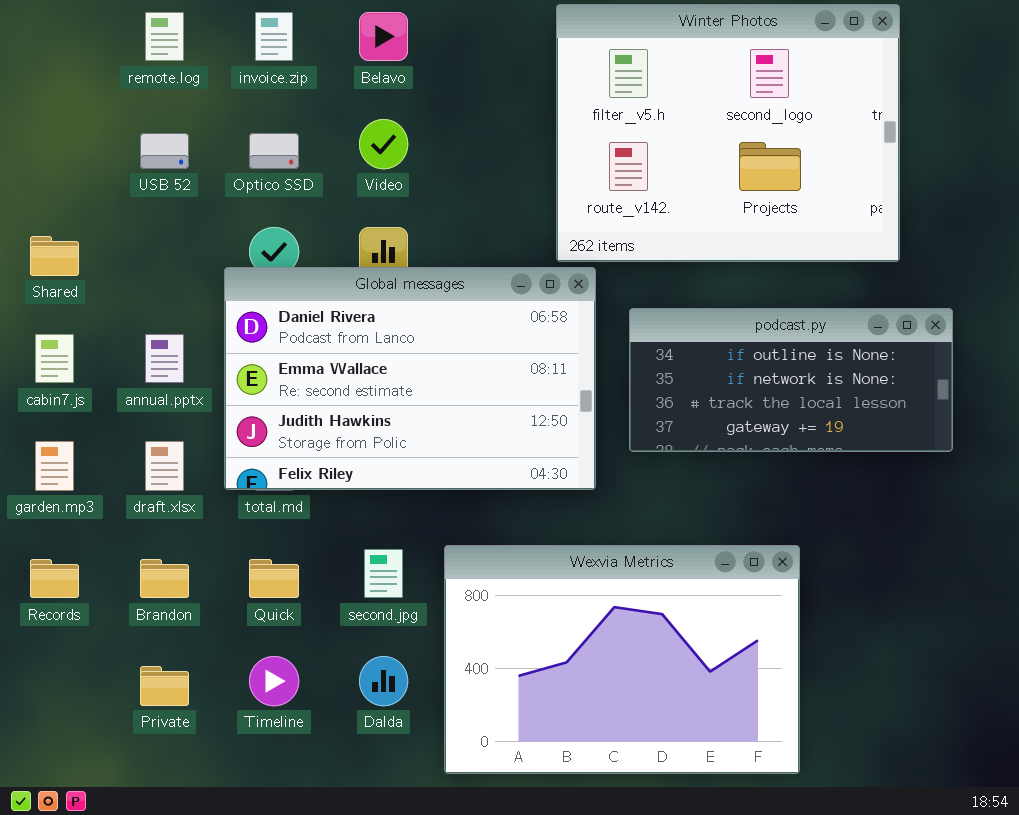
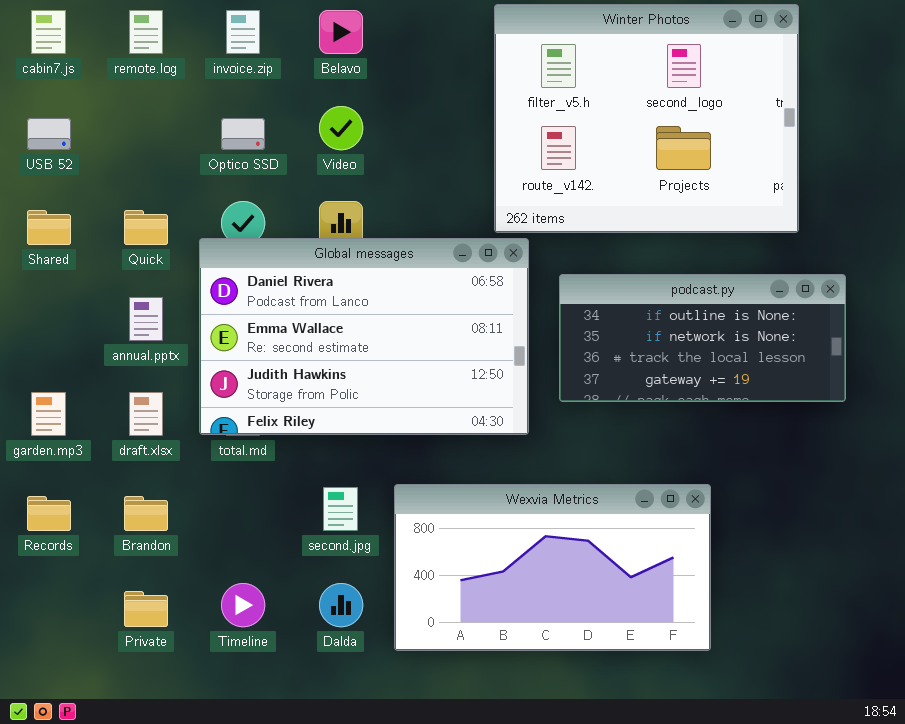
USB 52: [140,133,189,169] -> [27,118,71,150], moved
cabin7.js: [35,334,74,383] -> [31,10,66,54], moved
Wexvia Metrics: [444,545,800,774] -> [394,484,711,651], resized
Quick: [249,559,299,598] -> [124,210,168,245], moved

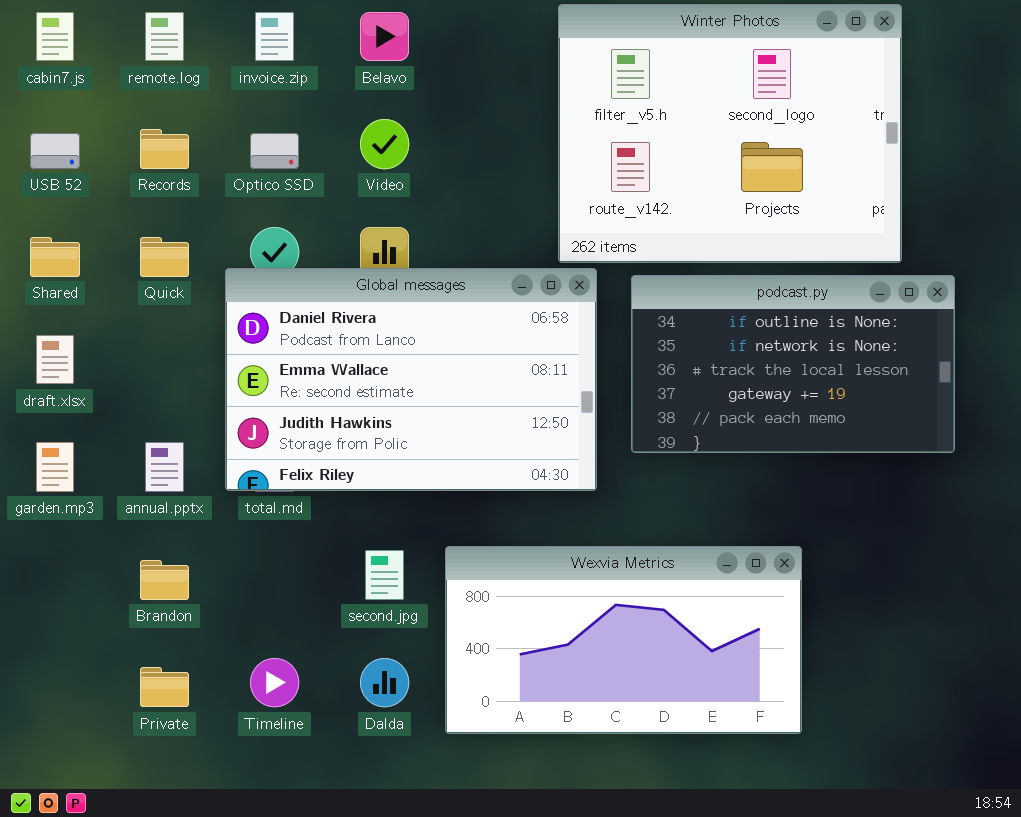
podcast.py: [559,274,846,402] -> [631,275,955,453], resized
annual.pptx: [129,297,163,341] -> [145,442,184,492], moved
draft.xlsx: [129,392,163,436] -> [36,335,74,384], moved
Records: [27,496,71,531] -> [140,129,189,169], moved

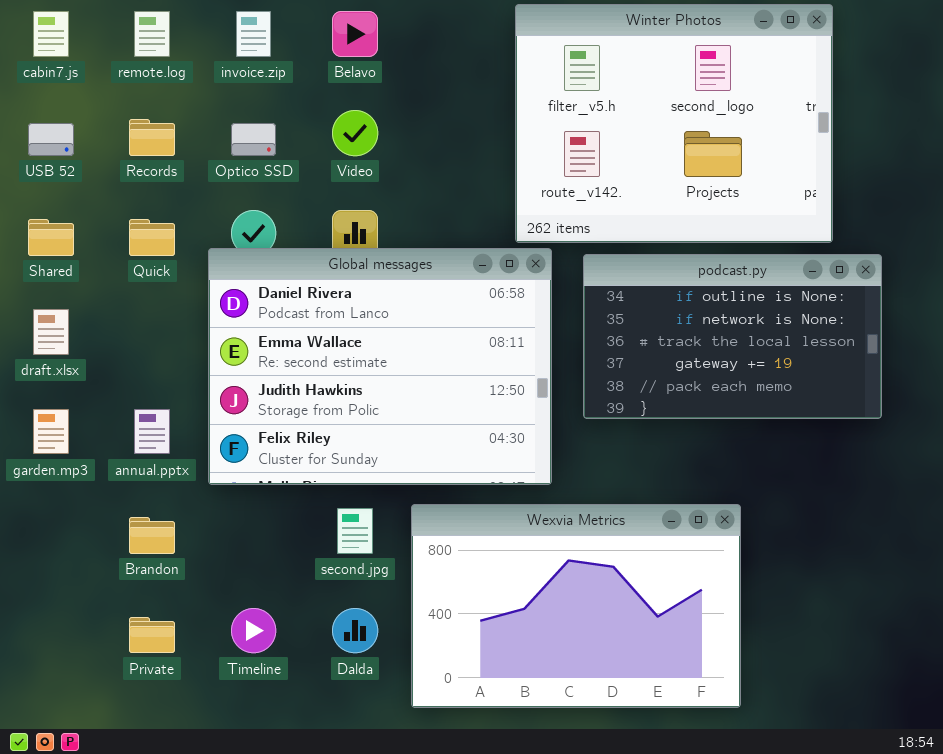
Global messages: [225,268,597,491] -> [208,248,552,485], resized
Wexvia Metrics: [445,546,802,734] -> [411,504,741,708], resized

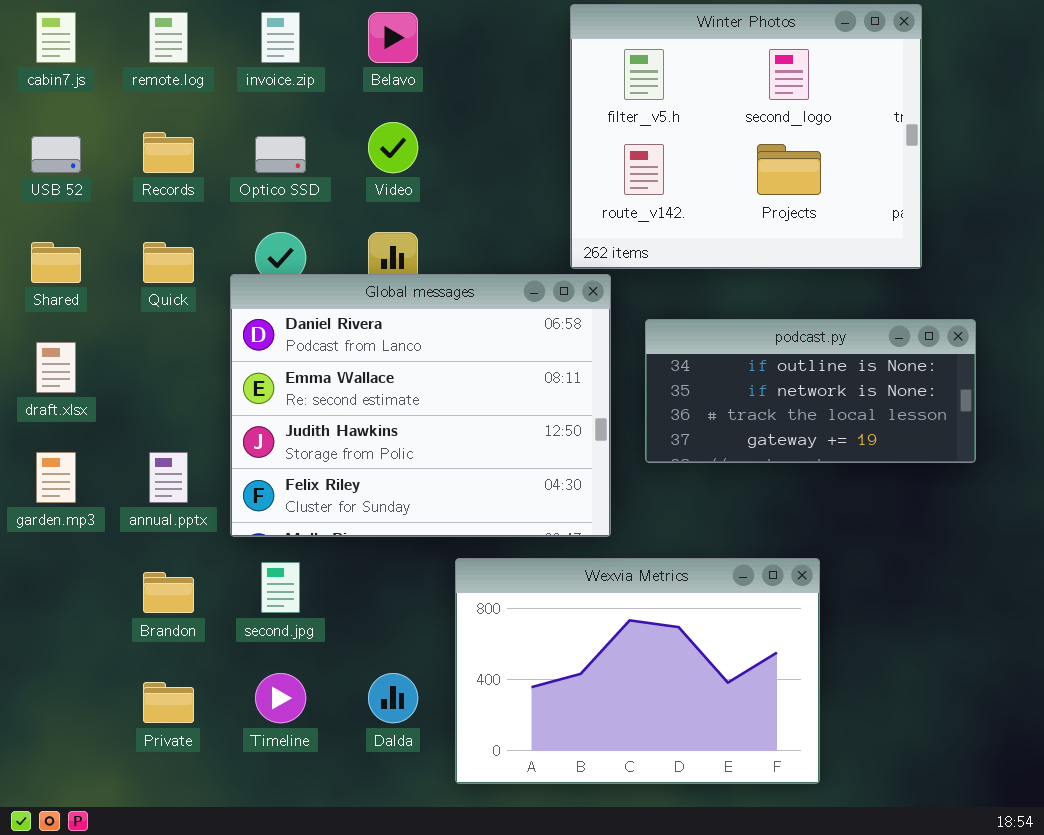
podcast.py: [583,254,882,419] -> [645,319,976,463], resized
second.jpg: [337,508,373,554] -> [261,562,300,613], moved

